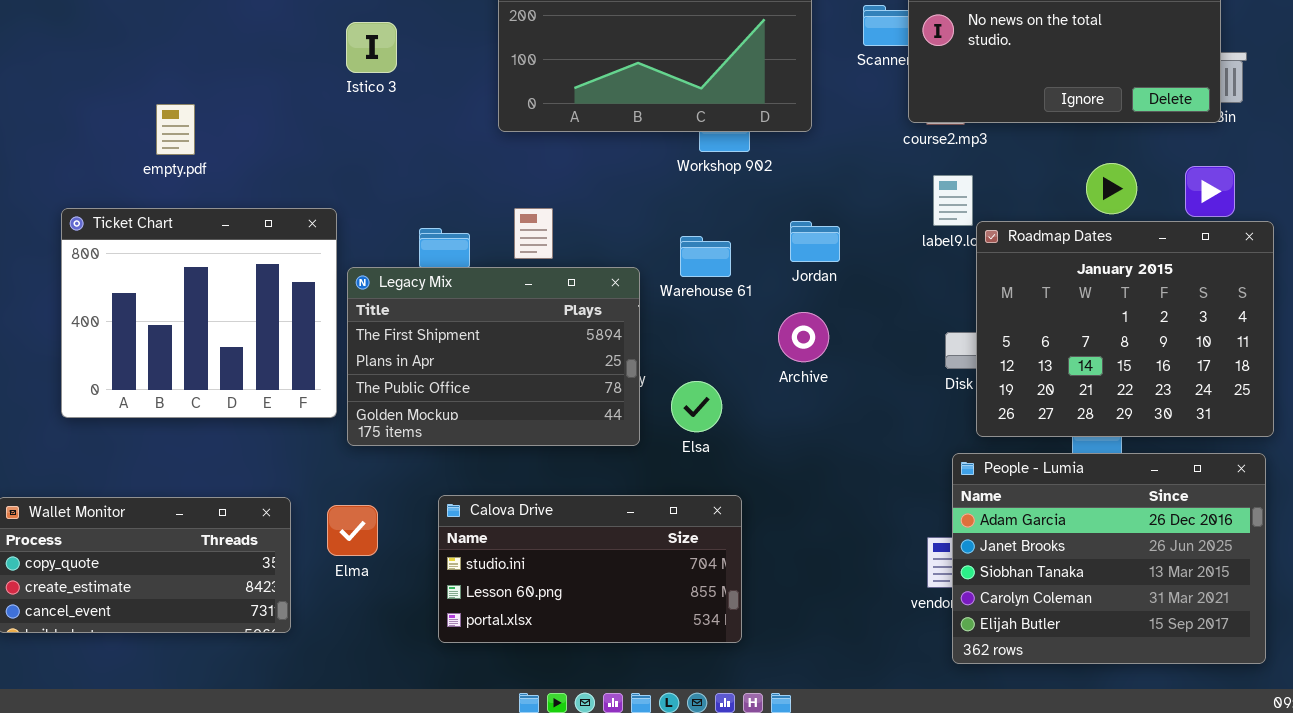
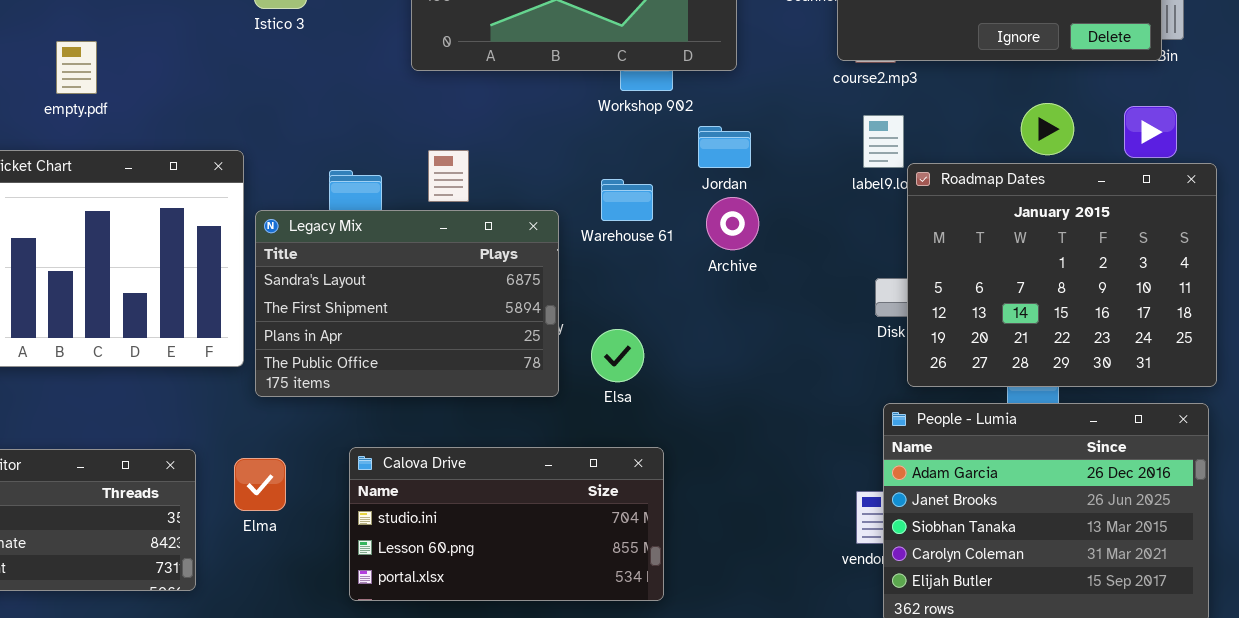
Jordan: [790,221,840,262] -> [698,126,751,168], moved
Legacy Mix: [347,267,640,446] -> [255,210,559,397], scrolled up 1 row
Archive: [778,312,829,362] -> [706,197,759,250], moved

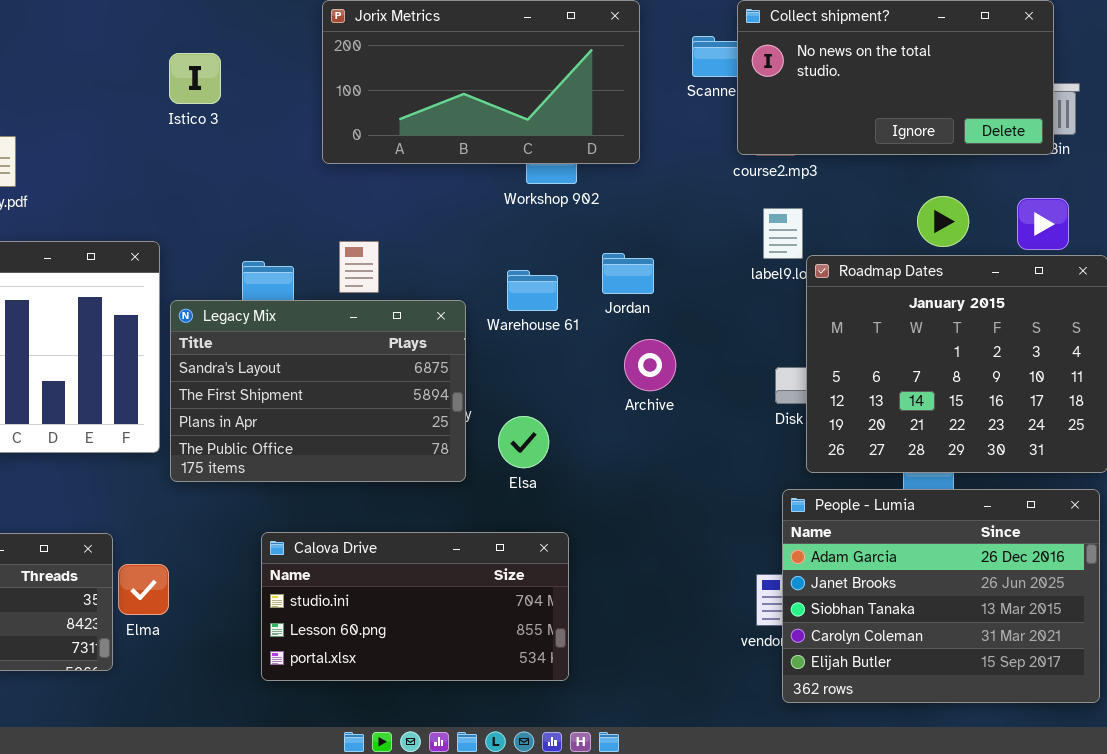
Jordan: [698,126,751,168] -> [602,253,654,294], moved
Archive: [706,197,759,250] -> [624,339,676,391], moved
Elma: [234,458,286,511] -> [118,564,169,615], moved

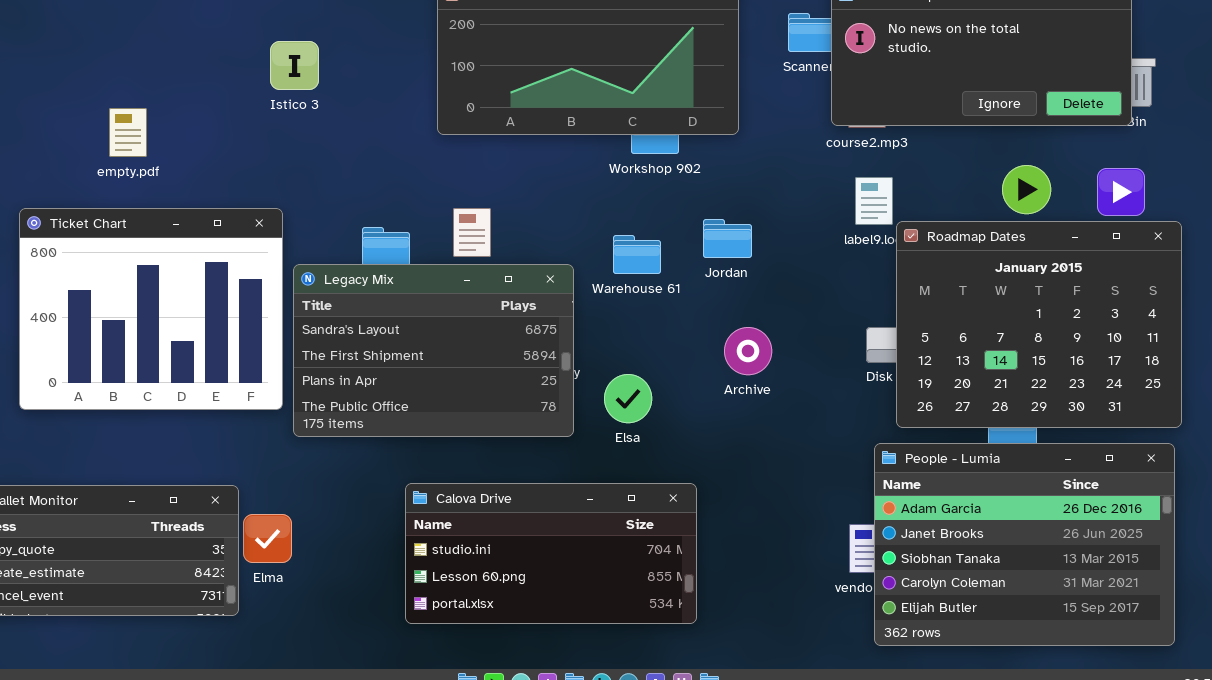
Istico 3: [169,53,221,104] -> [270,41,319,90], moved
Archive: [624,339,676,391] -> [724,327,772,375], moved
Calova Drive: [261,532,569,681] -> [405,483,697,624], moved

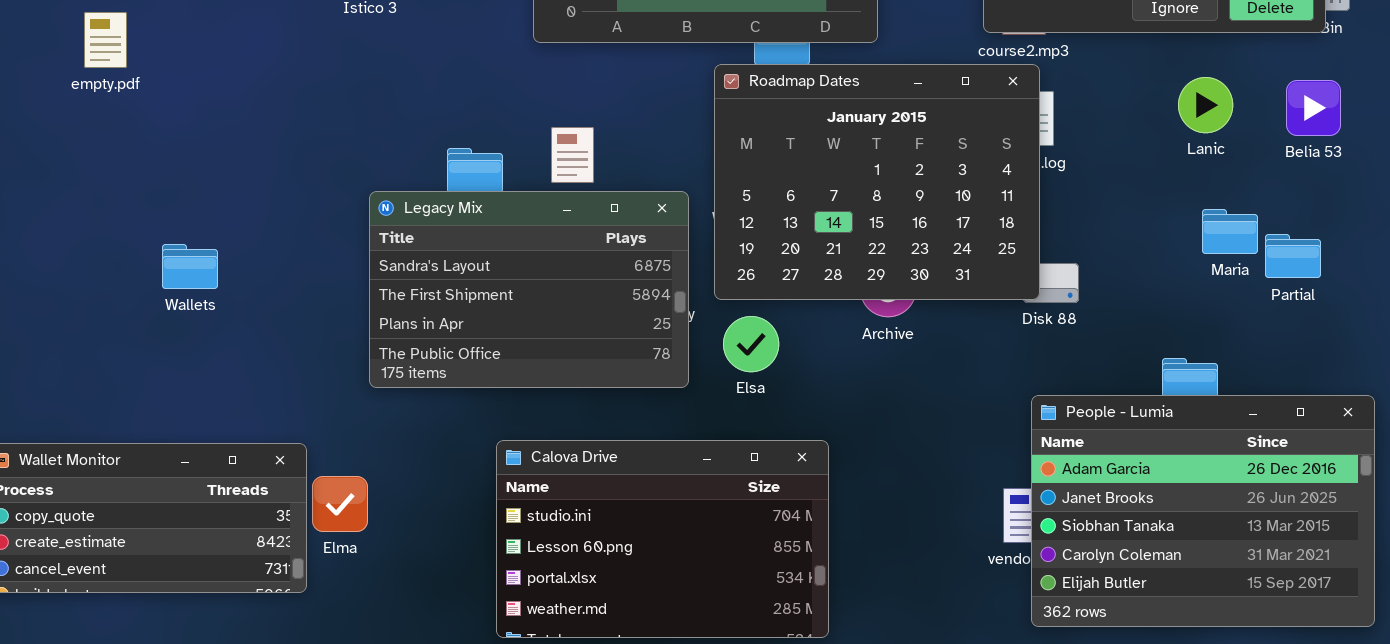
empty.pdf: [109,108,147,157] -> [84,12,127,68], moved
Ticket Chart: [19,208,283,410] -> none, closed
Roadmap Dates: [896,221,1182,428] -> [714,64,1040,300], moved
Calova Drive: [405,483,697,624] -> [496,440,829,638], resized

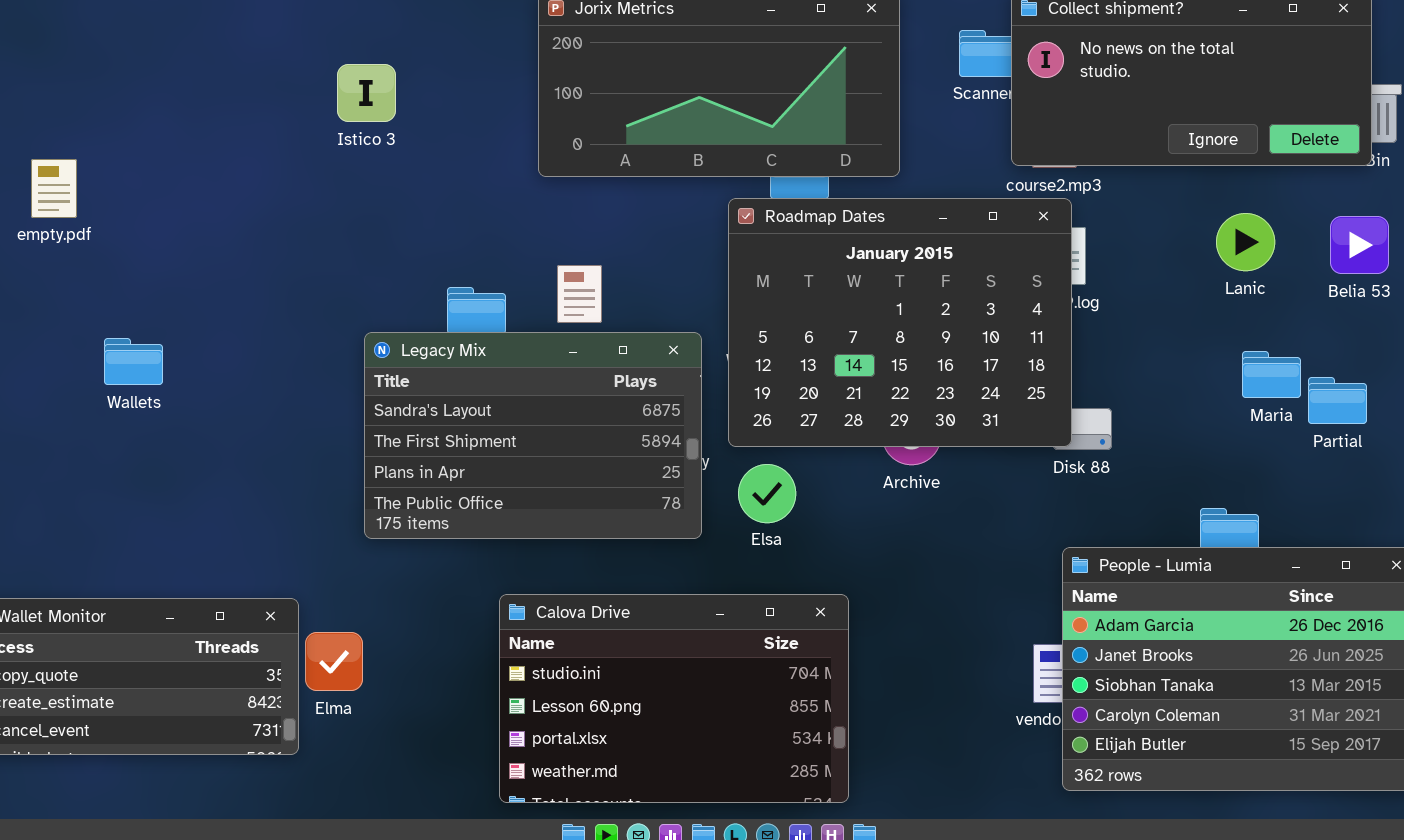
empty.pdf: [84,12,127,68] -> [31,159,77,218], moved
Wallets: [162,244,218,289] -> [104,338,163,385], moved

